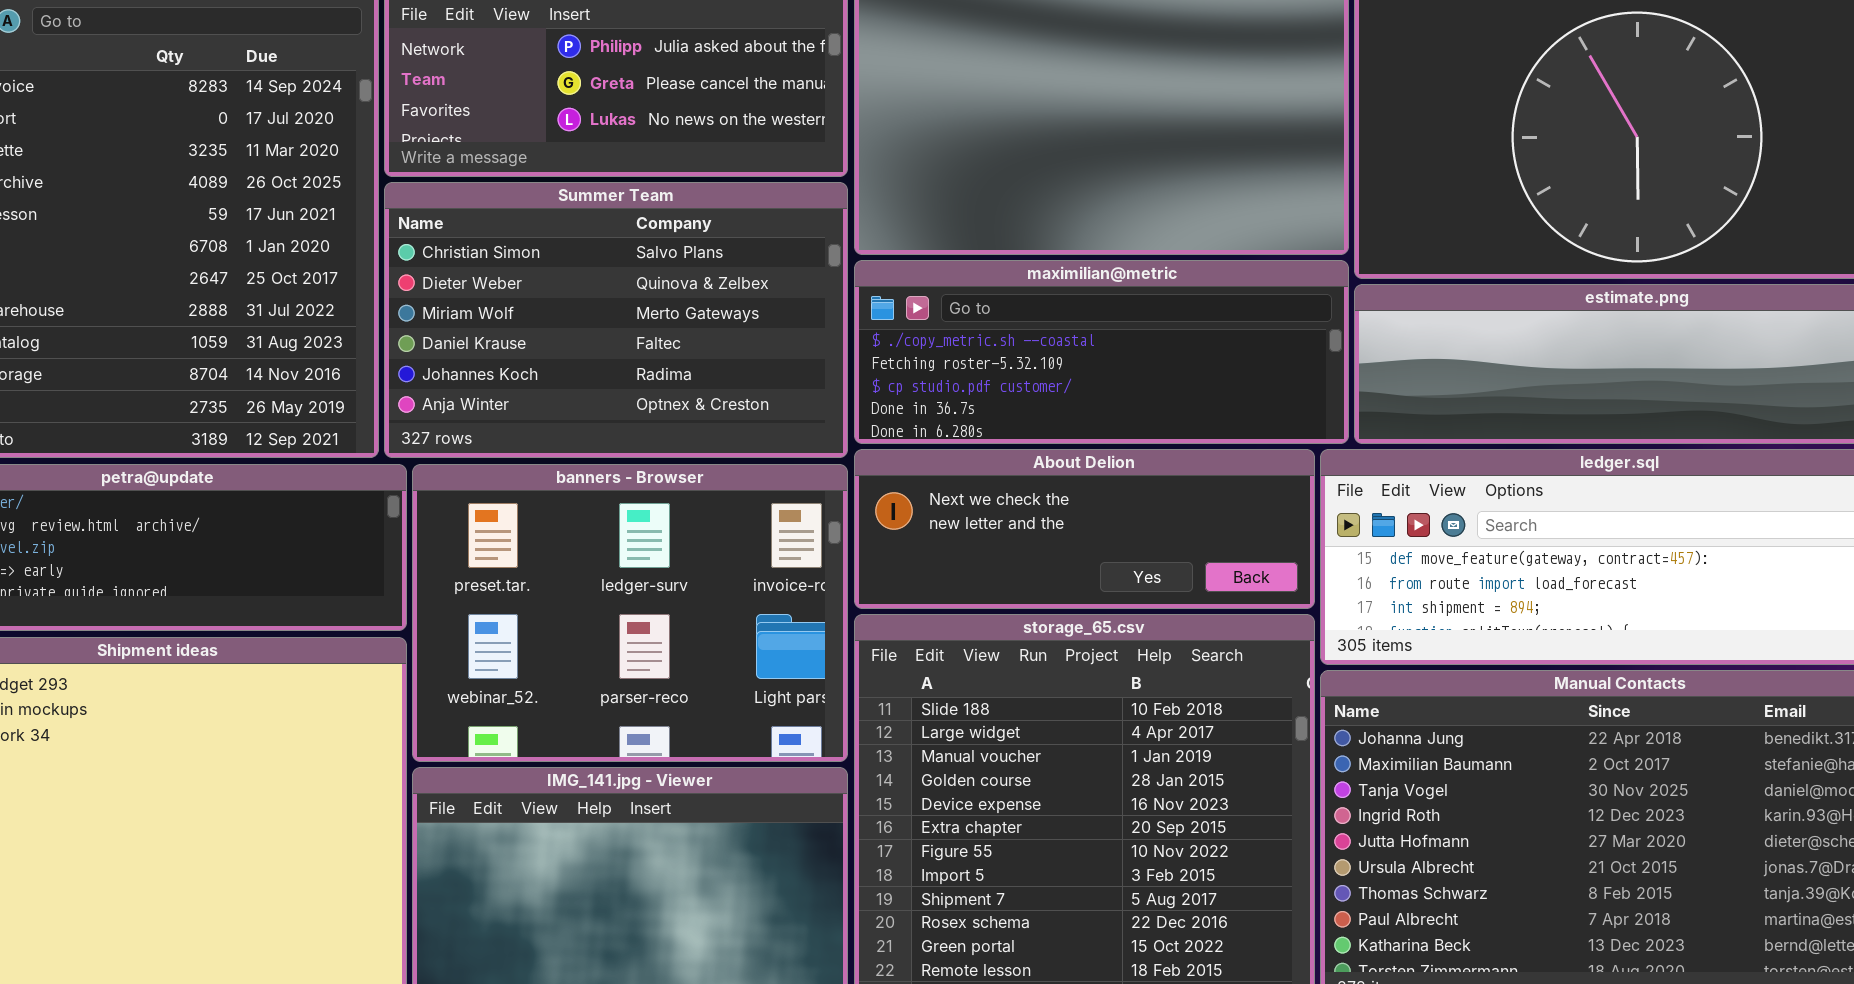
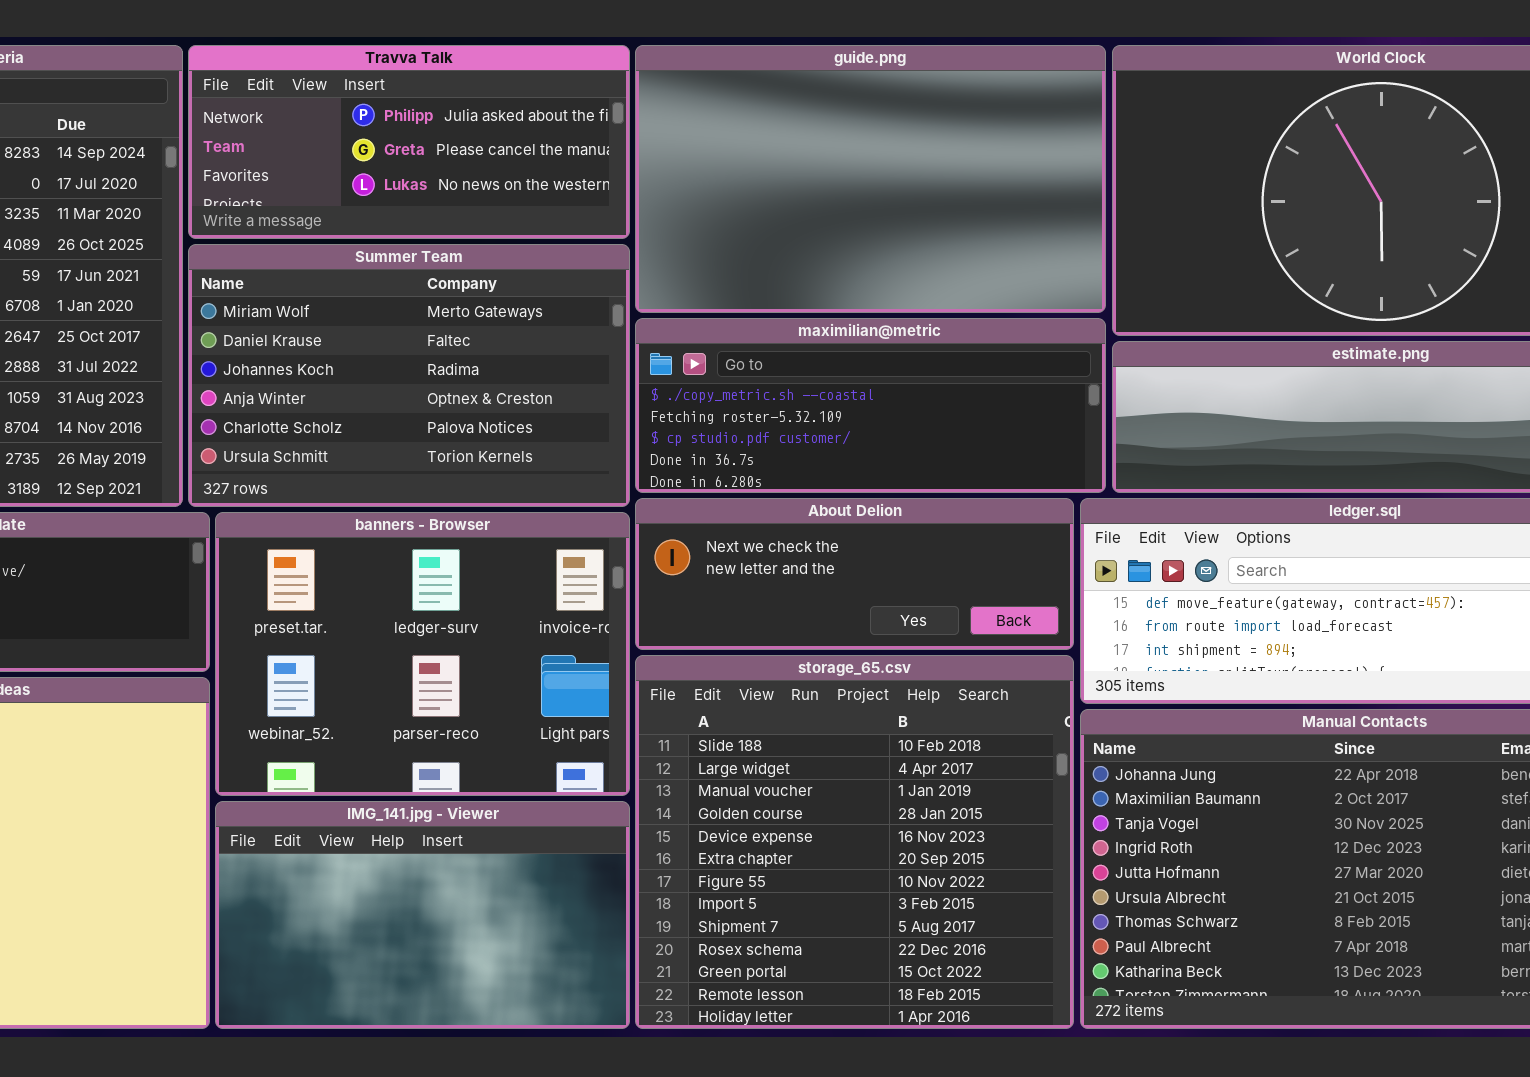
Summer Team: [384,182,848,458] -> [188,244,630,507], scrolled down 2 rows

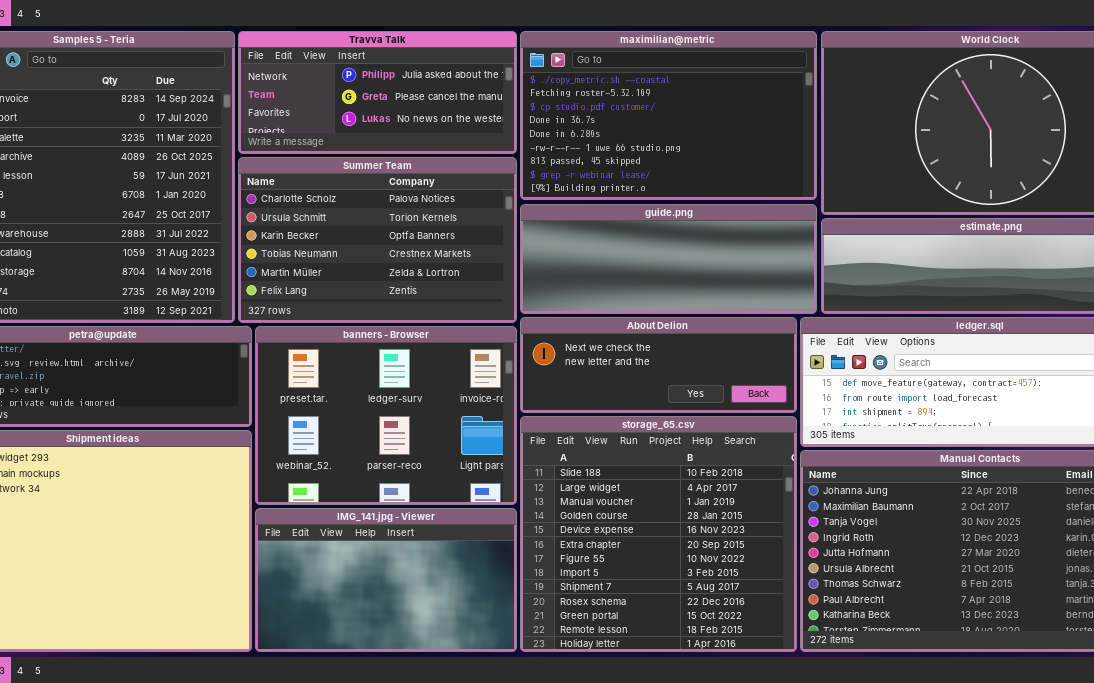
guide.png: [635,45,1106,313] -> [520,204,817,314], moved, resized
Summer Team: [188,244,630,507] -> [238,157,517,323], scrolled down 4 rows
maximilian@metric: [635,318,1106,493] -> [520,31,817,200], moved, resized

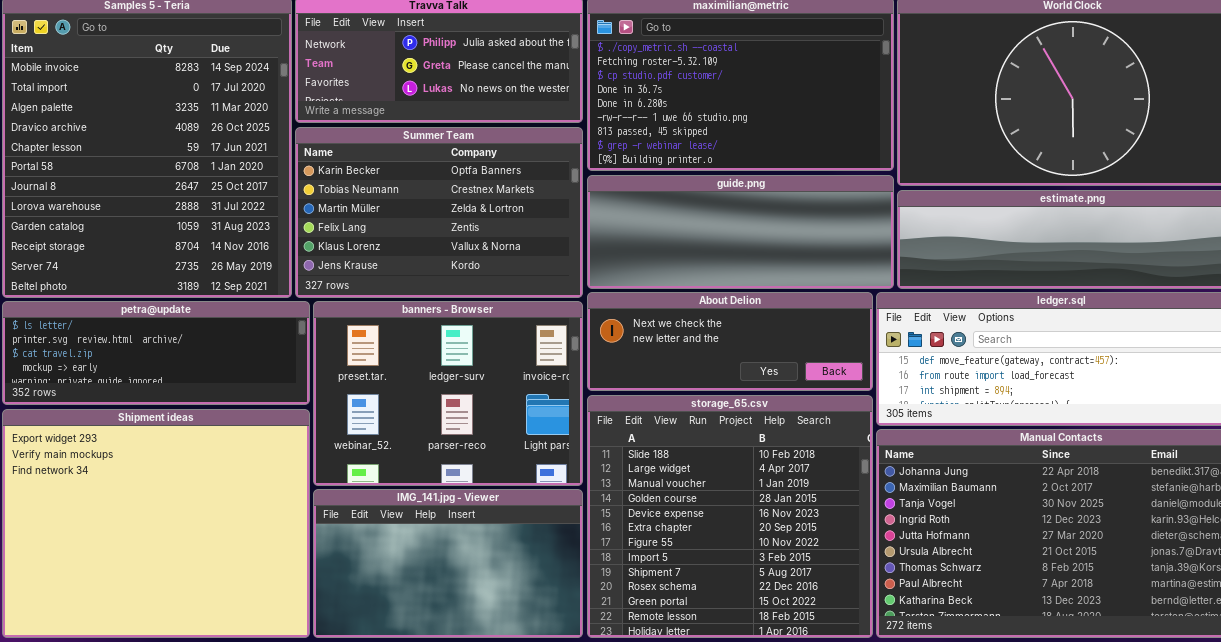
Summer Team: [238,157,517,323] -> [295,127,583,298], scrolled down 2 rows

